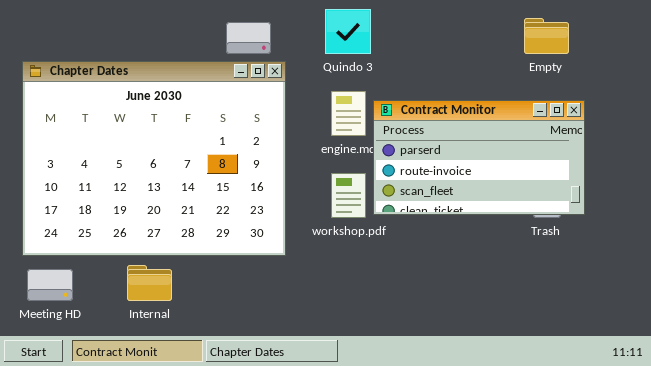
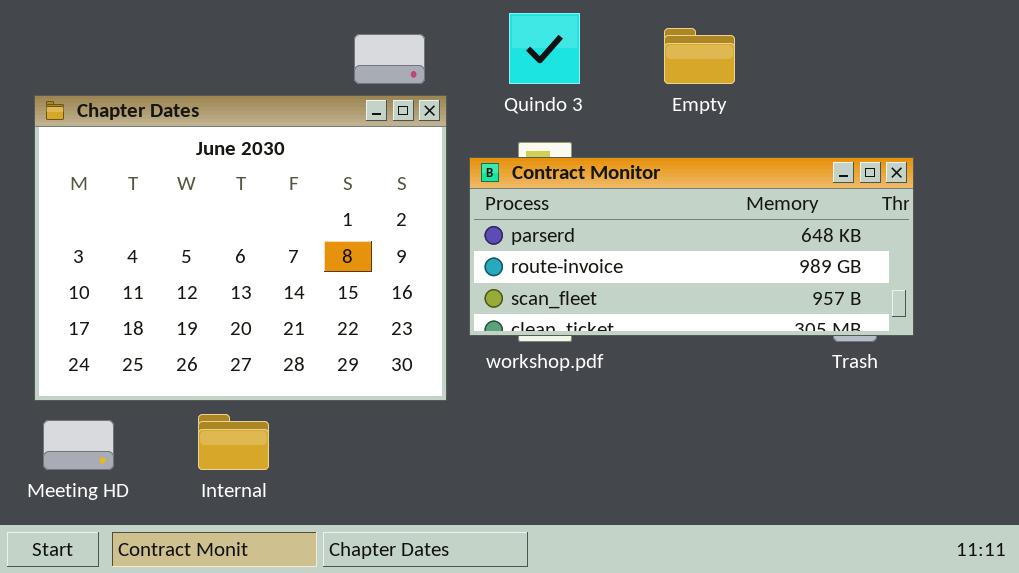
Empty: [524,18,569,54] -> [664,28,735,84], moved
Contract Monitor: [373,100,585,215] -> [469,157,914,336], resized

